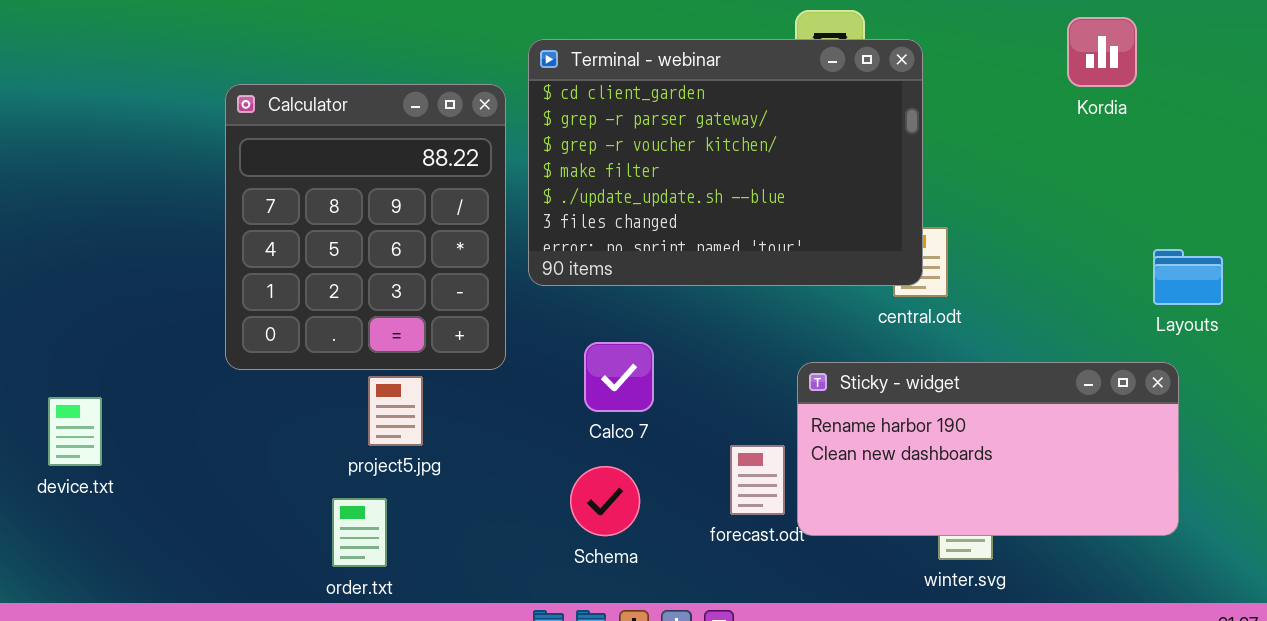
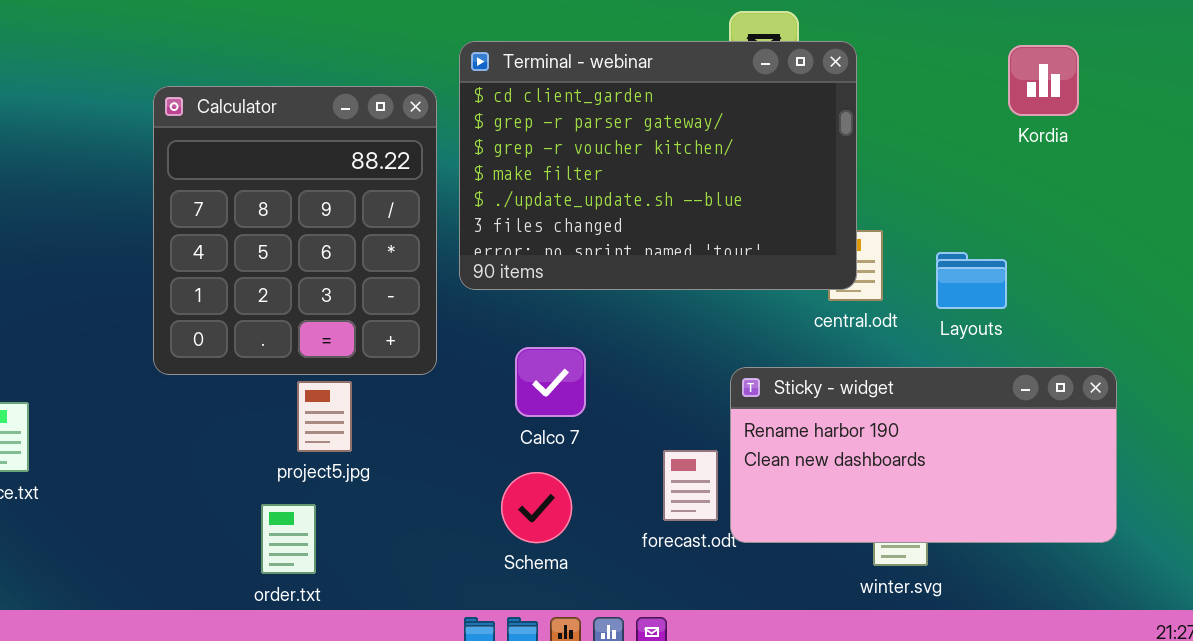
Kordia: [1067,17,1137,87] -> [1008,45,1079,116], moved
Layouts: [1153,249,1223,305] -> [936,252,1007,309], moved

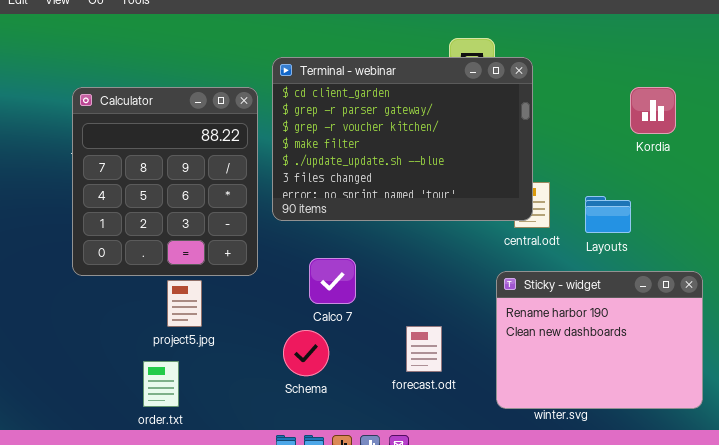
Kordia: [1008,45,1079,116] -> [630,87,676,134], moved
Sticky - widget: [730,367,1117,543] -> [496,271,703,409], resized
Schema: [501,472,572,543] -> [283,330,329,376], moved

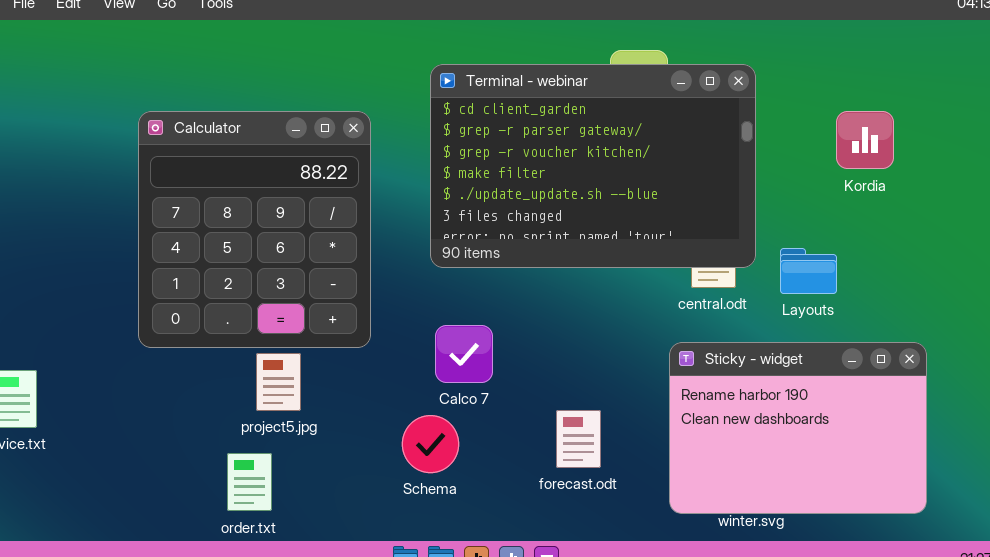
Terminal - webinar: [272,57,533,221] -> [430,64,756,268], moved

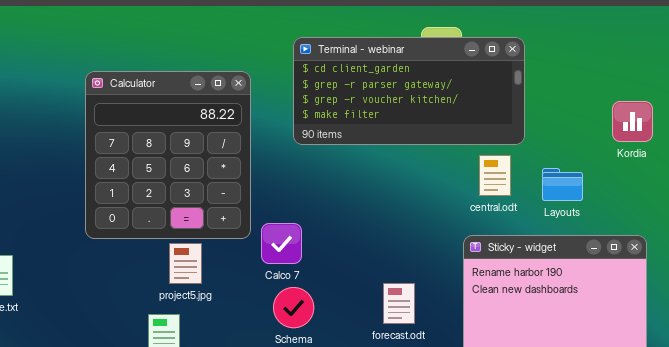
Terminal - webinar: [430,64,756,268] -> [293,37,525,145], resized
Kordia: [836,111,894,169] -> [612,101,653,142], moved
Calco 7: [435,325,493,383] -> [261,223,302,264], moved

